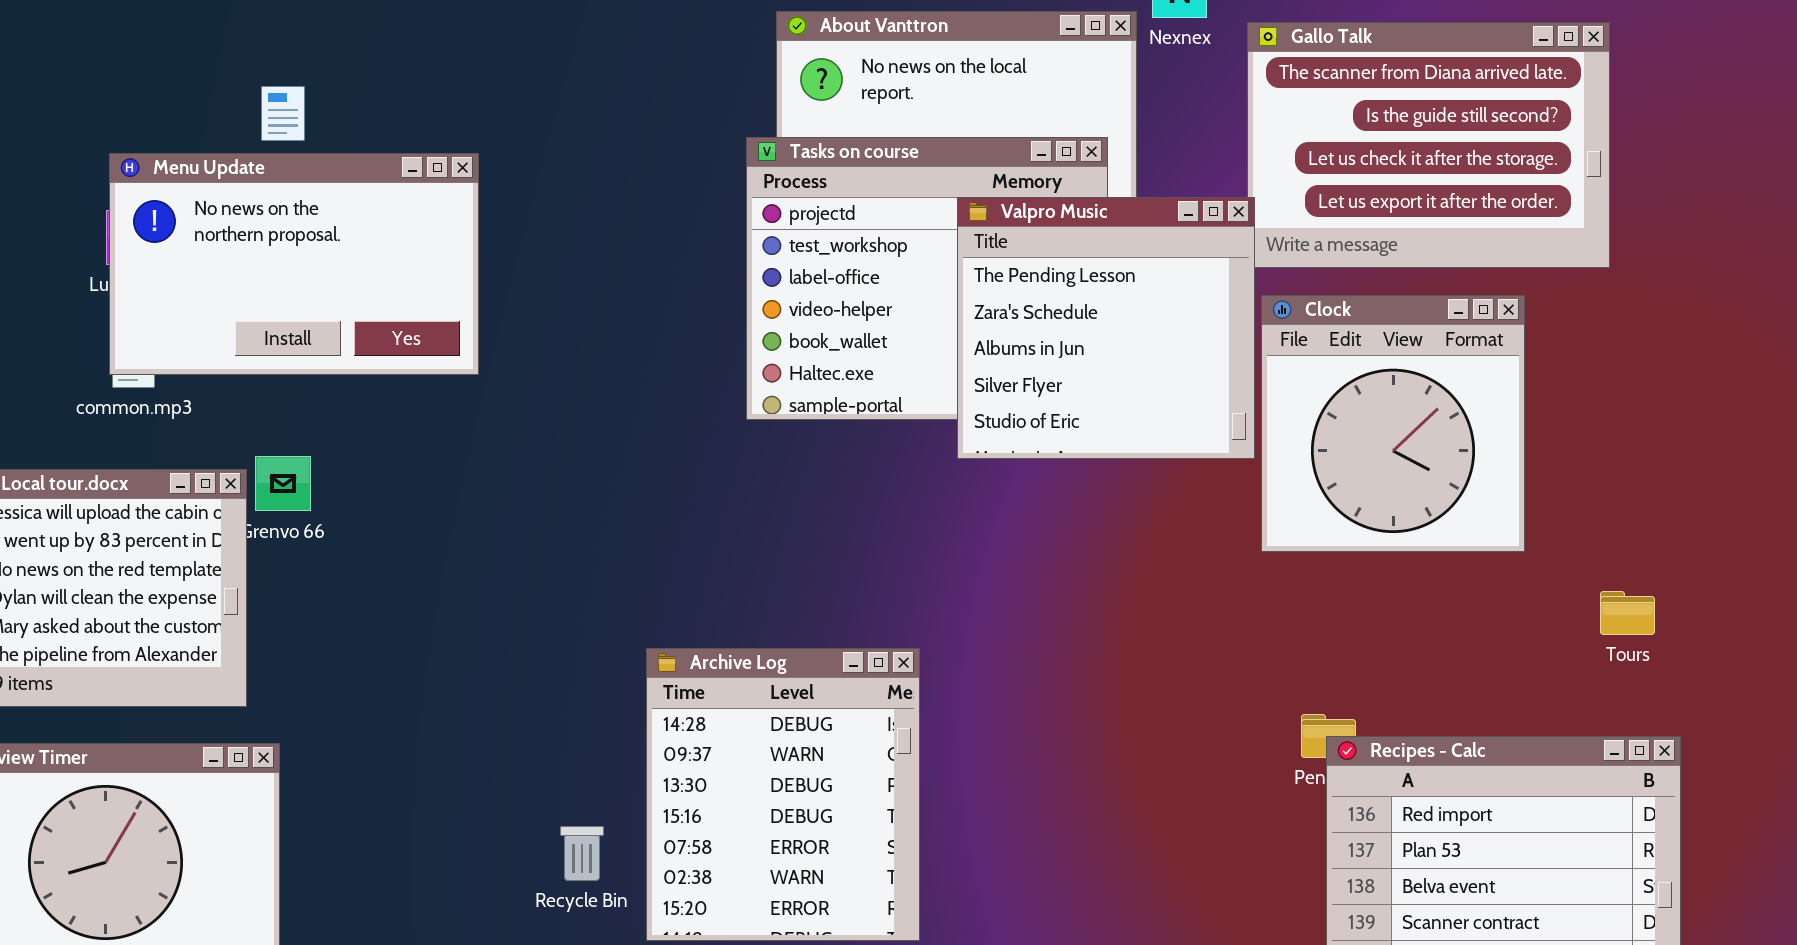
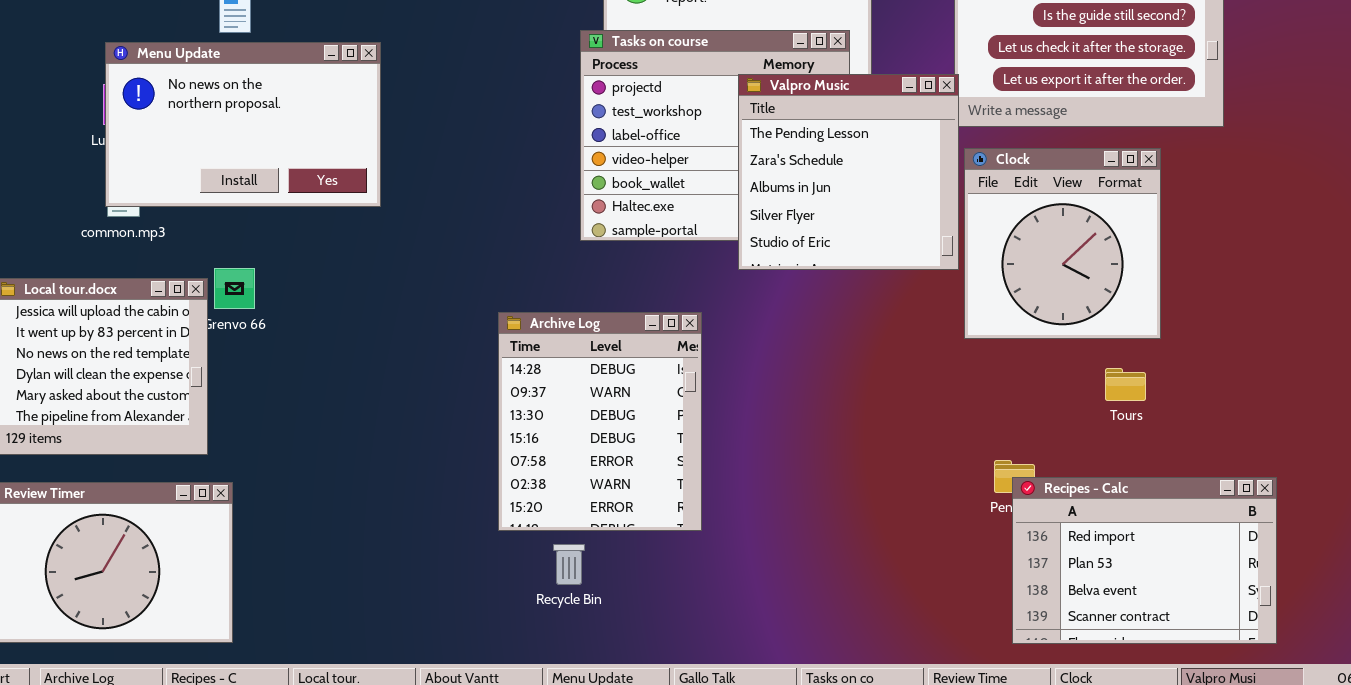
Tours: [1600,591,1655,635] -> [1105,368,1146,401], moved
Archive Log: [646,648,920,941] -> [498,312,702,531], moved
Recycle Bin: [560,826,604,881] -> [553,544,585,585], moved

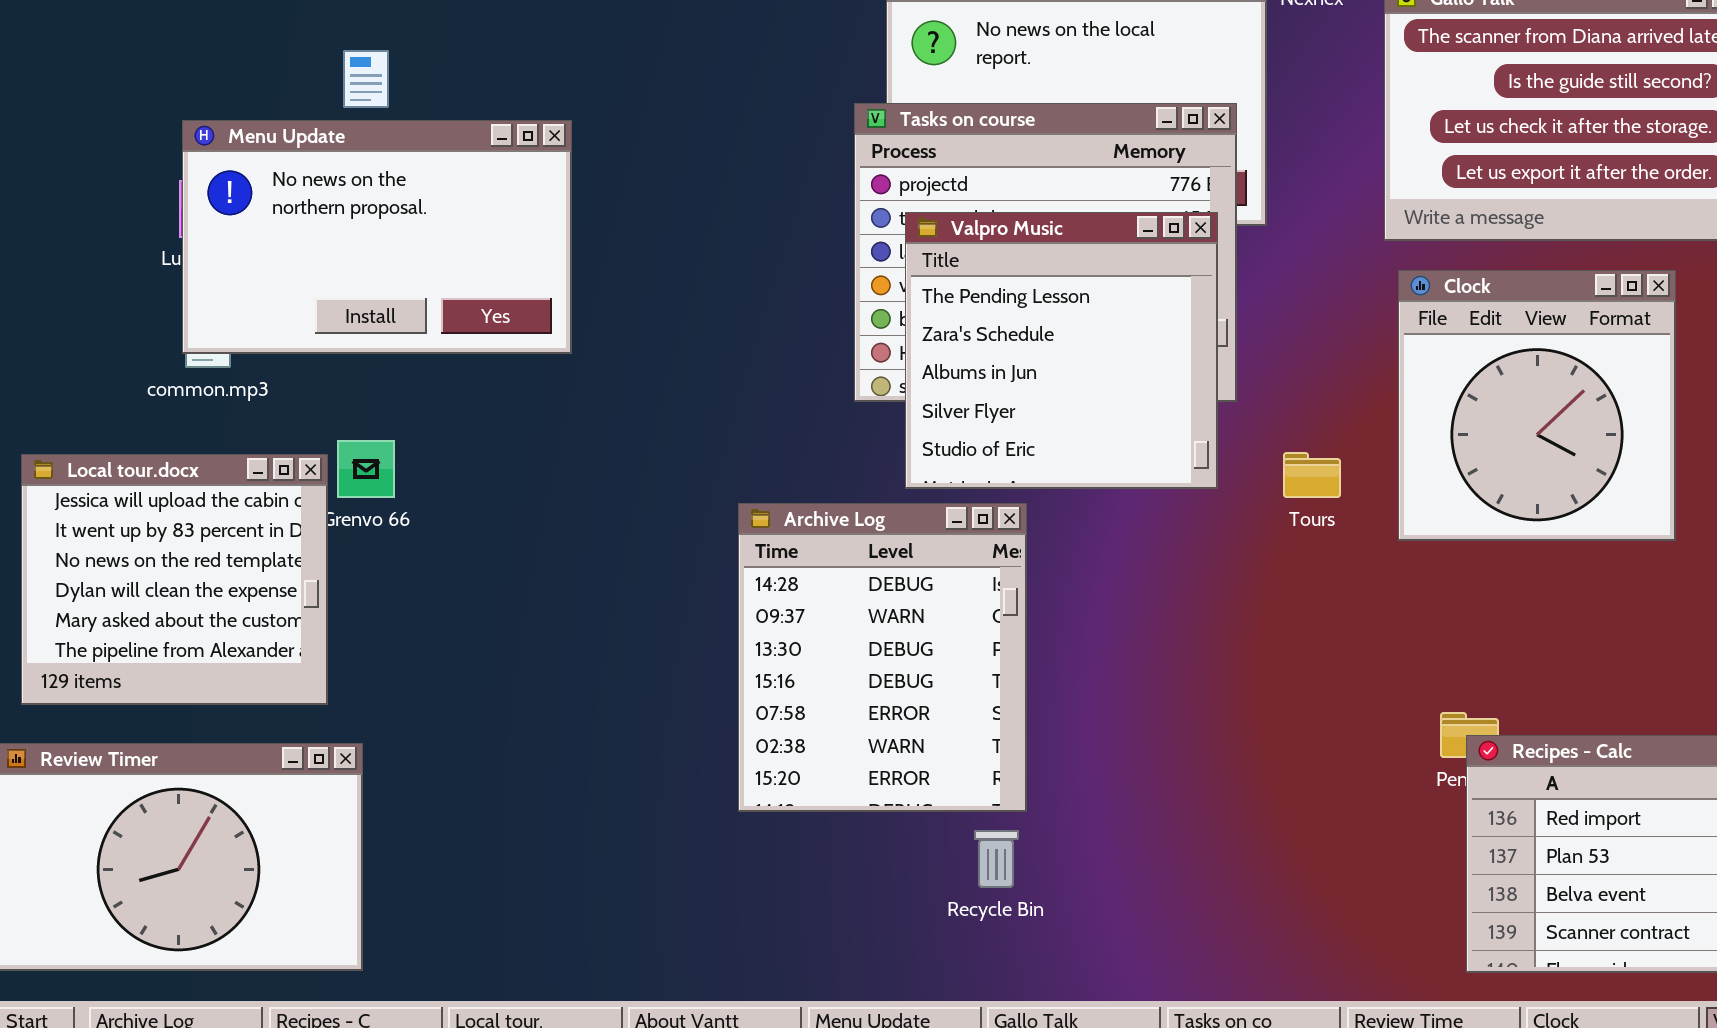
Valpro Music: [738,74,959,270] -> [905,212,1218,489], moved
Tours: [1105,368,1146,401] -> [1283,452,1341,498], moved
Recycle Bin: [553,544,585,585] -> [974,830,1019,888], moved

